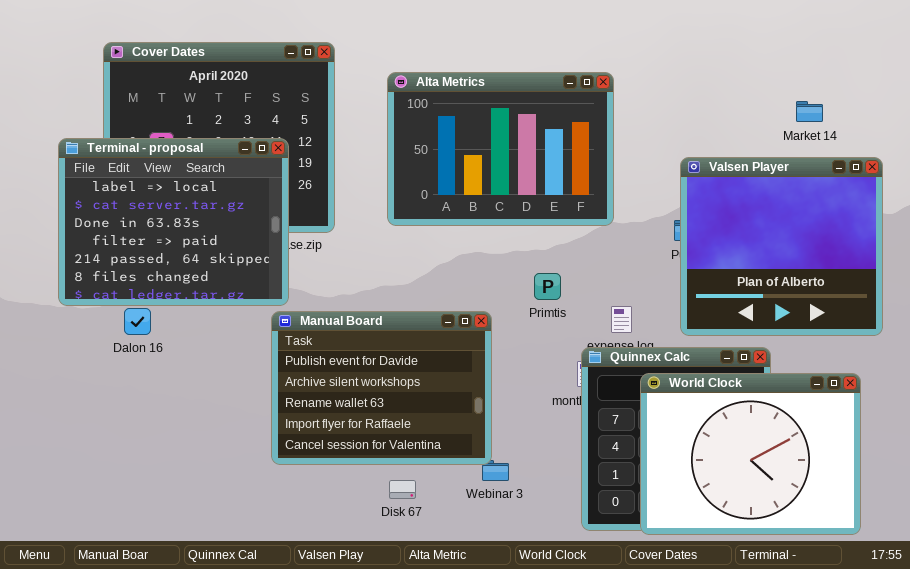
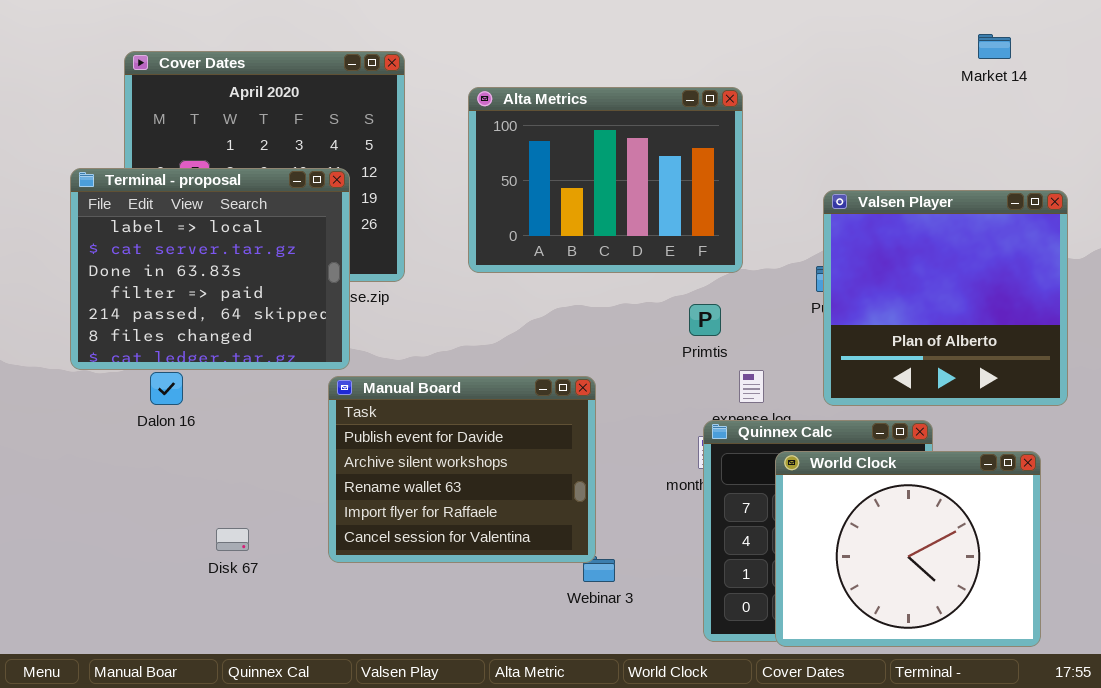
Market 14: [796,101,823,122] -> [978,34,1011,59], moved
Primtis: [534,273,561,300] -> [689,304,721,336], moved
Disk 67: [389,480,416,499] -> [216,528,249,551], moved

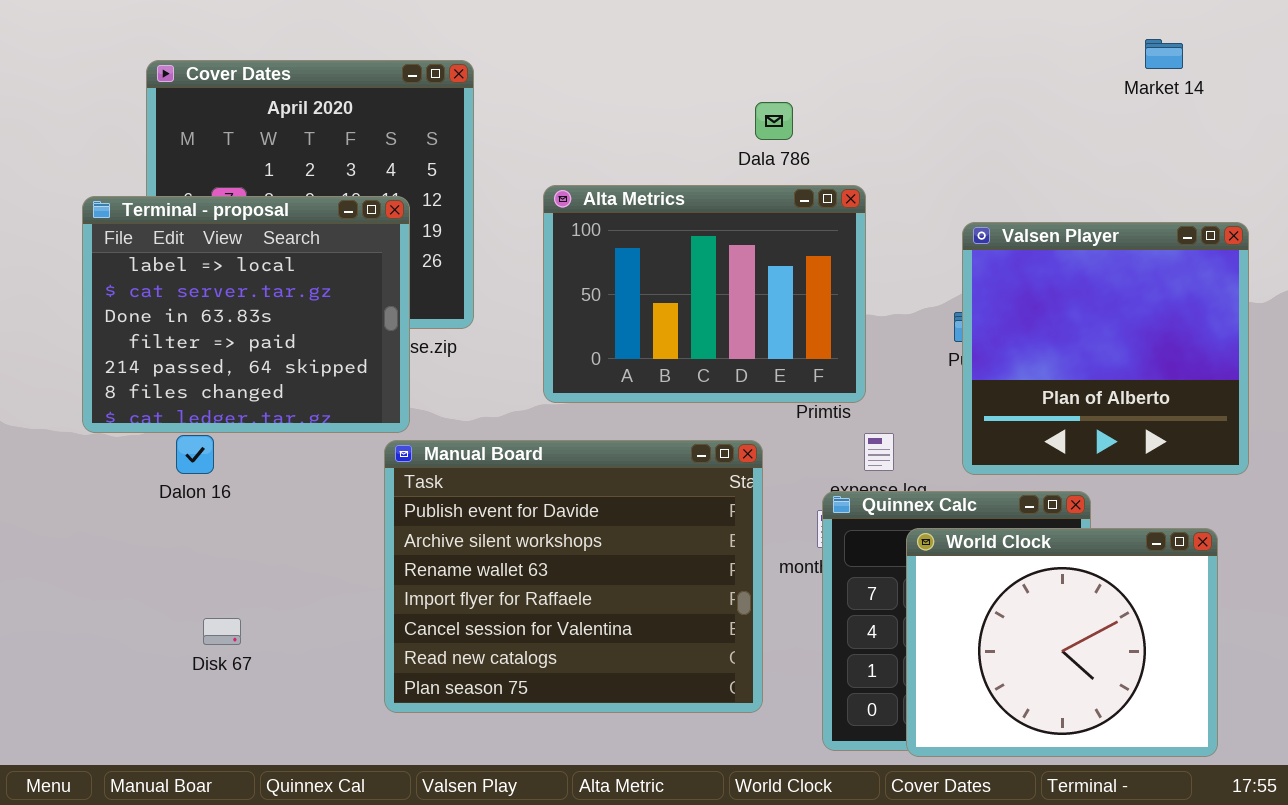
Alta Metrics: [468,87,743,273] -> [543,185,866,403], moved
Manual Board: [328,376,596,563] -> [384,440,763,713], resized
Disk 67: [216,528,249,551] -> [203,618,241,645], moved

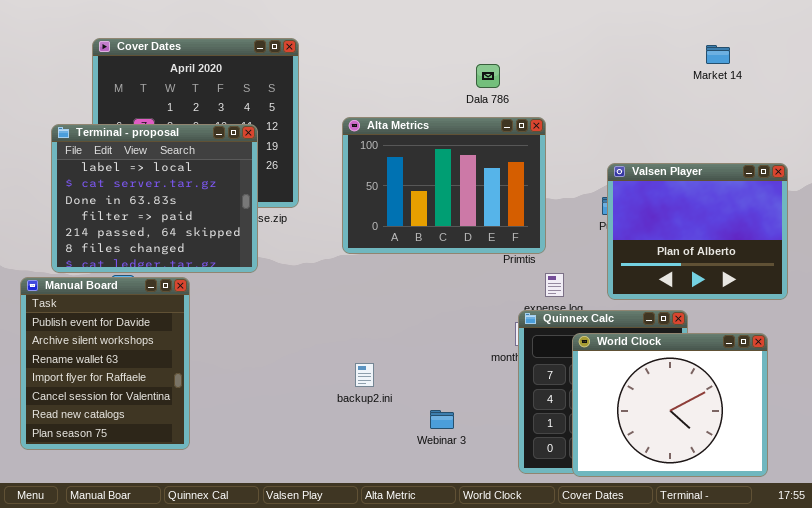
Market 14: [1145,39,1183,69] -> [706,45,730,64], moved
Valsen Player: [962,222,1249,475] -> [607,163,788,300], resized
Manual Board: [384,440,763,713] -> [20,277,190,450], moved, resized

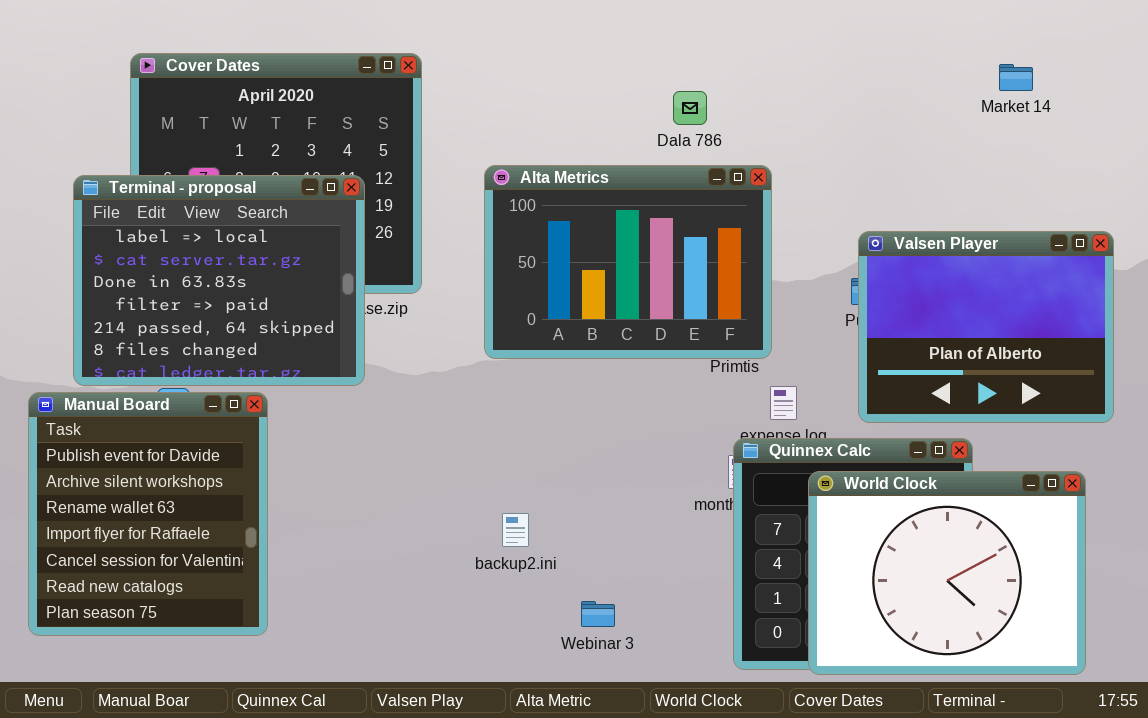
Webinar 3: [430,410,454,429] -> [581,601,615,627], moved

